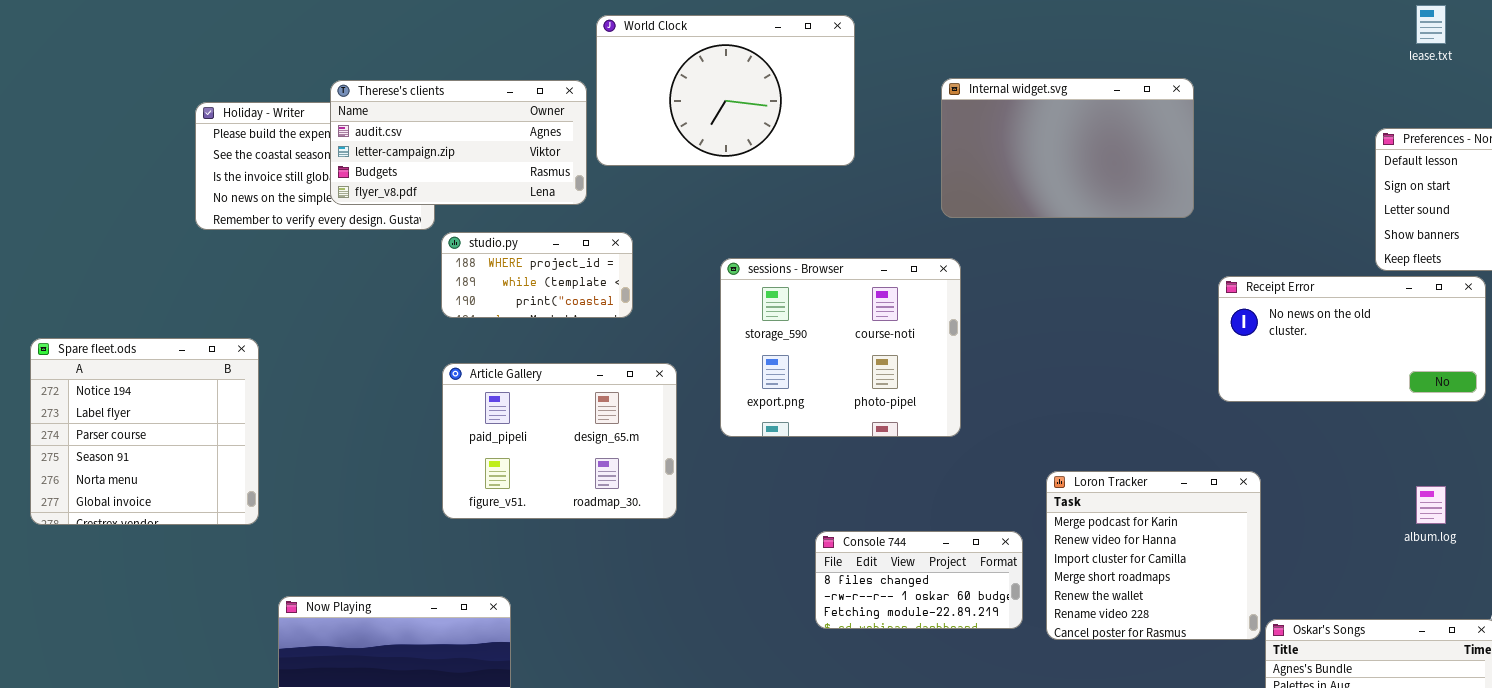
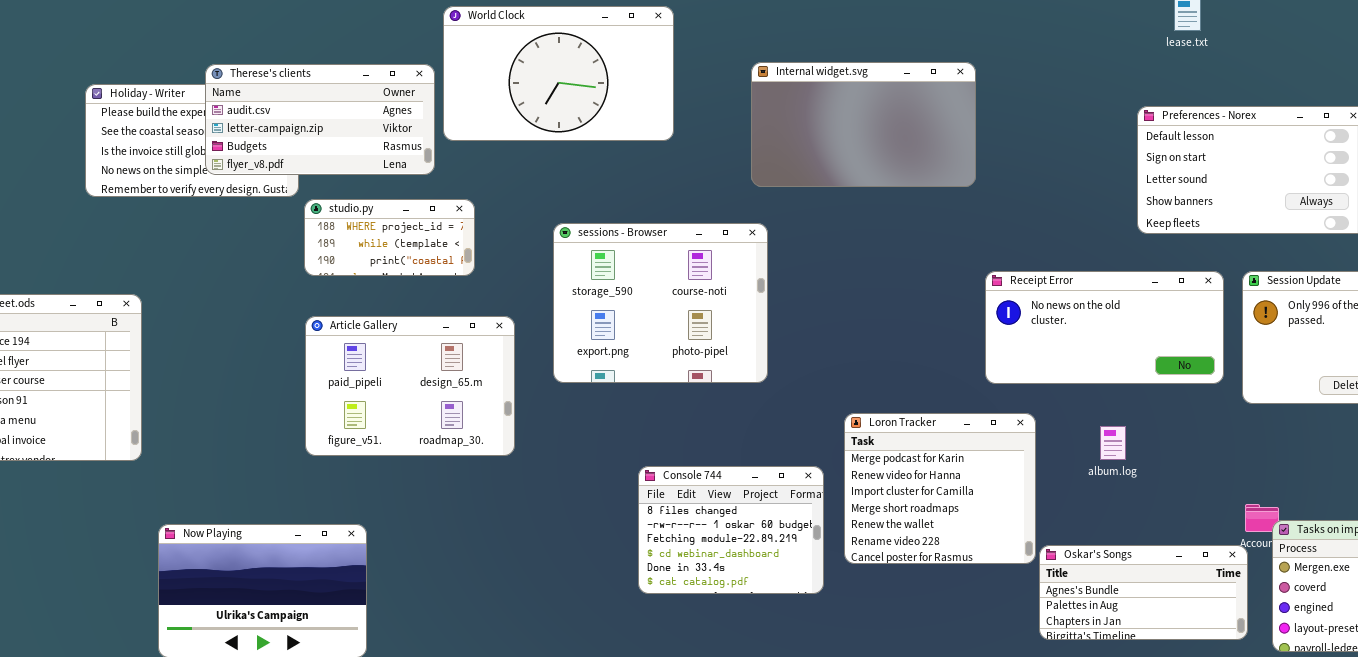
Receipt Error: [1218,276,1486,402] -> [985,271,1224,384], moved
album.log: [1416,486,1446,524] -> [1100,426,1126,460], moved
Console 744: [815,531,1023,629] -> [638,466,824,594], resized

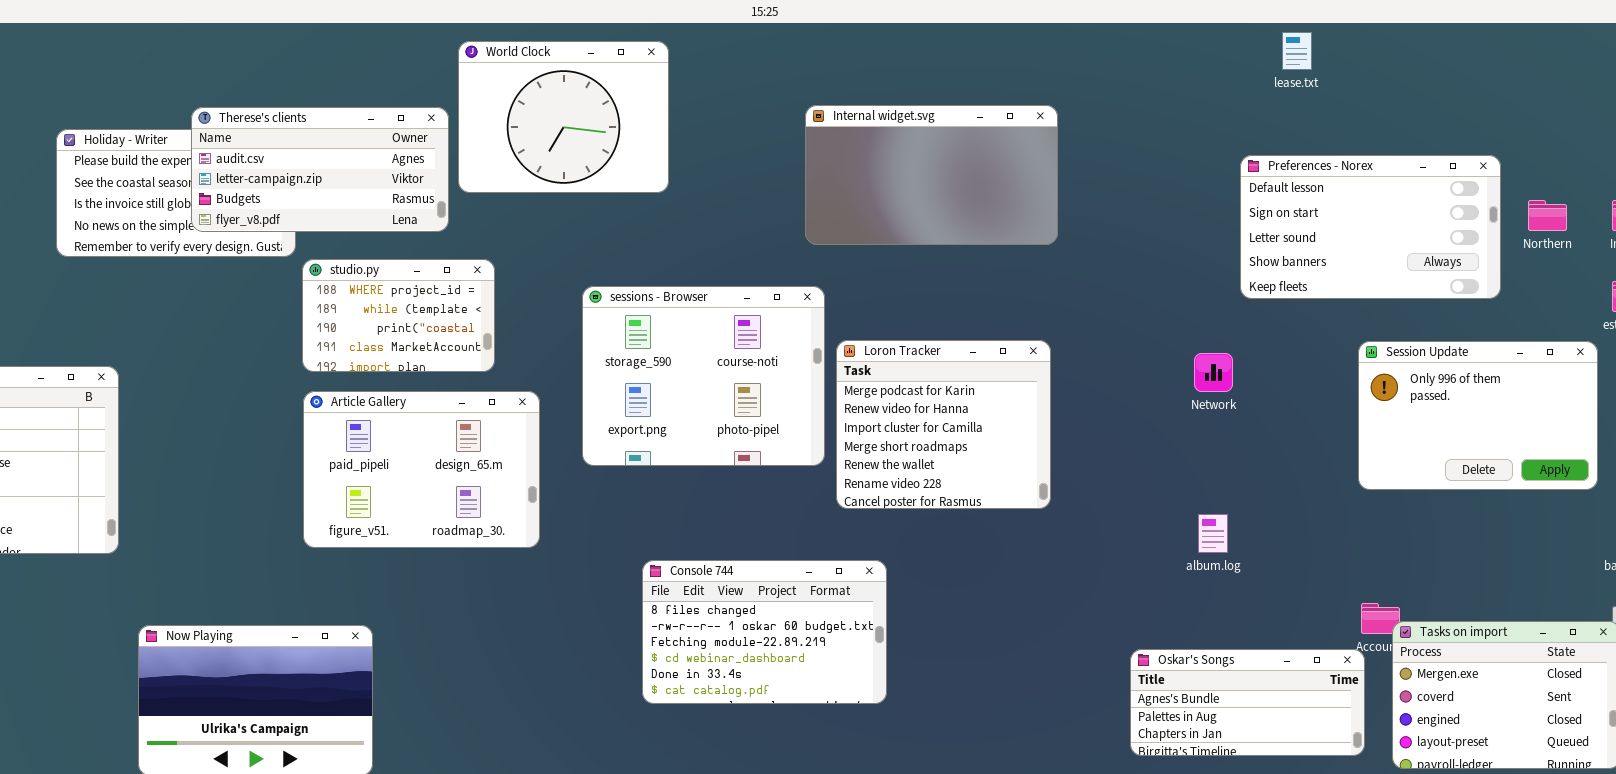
World Clock: [443,6,674,141] -> [458,41,669,193], resized
studio.py: [304,199,475,276] -> [302,259,495,372], resized
Receipt Error: [985,271,1224,384] -> none, closed
Loron Tracker: [844,413,1036,564] -> [836,340,1051,509], moved
Console 744: [638,466,824,594] -> [642,560,887,704], resized

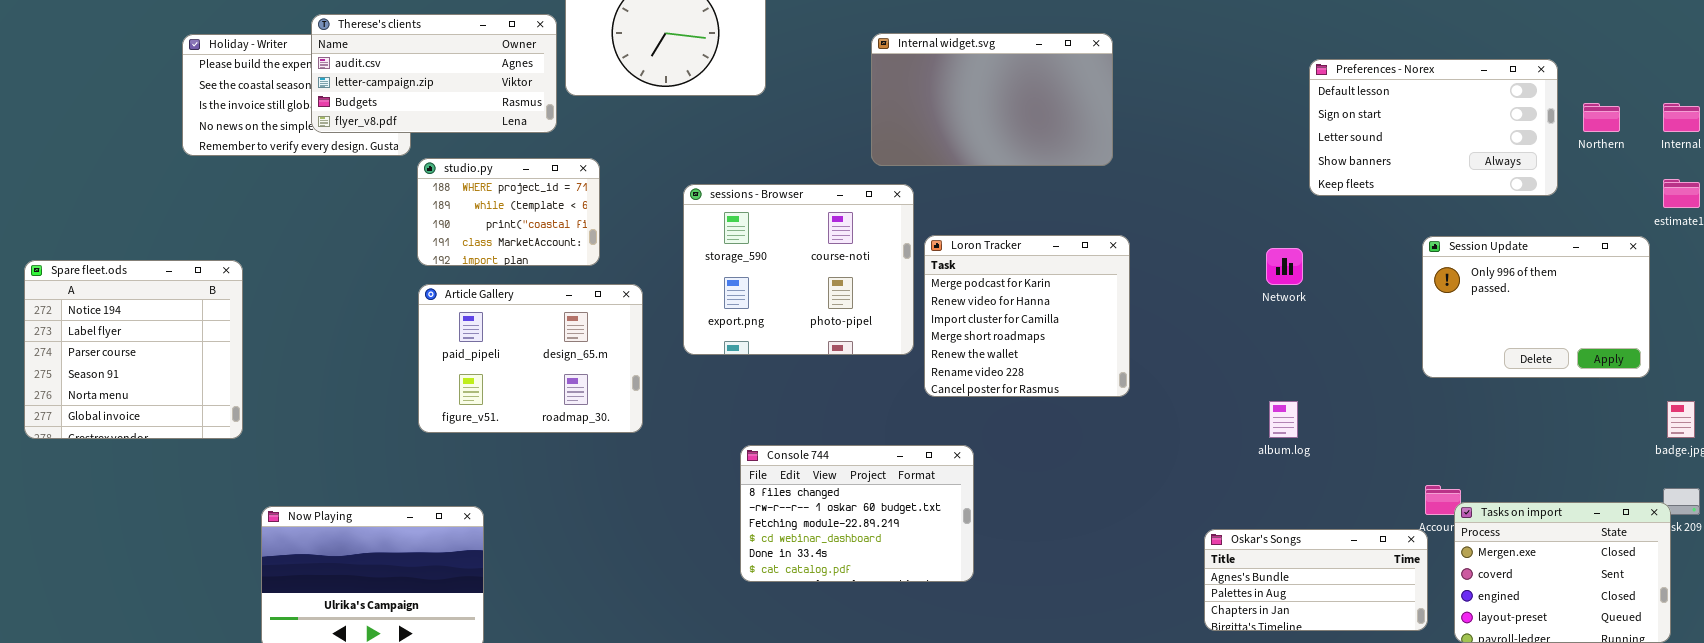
Internal widget.svg: [805,105,1058,245] -> [871,33,1113,166], moved

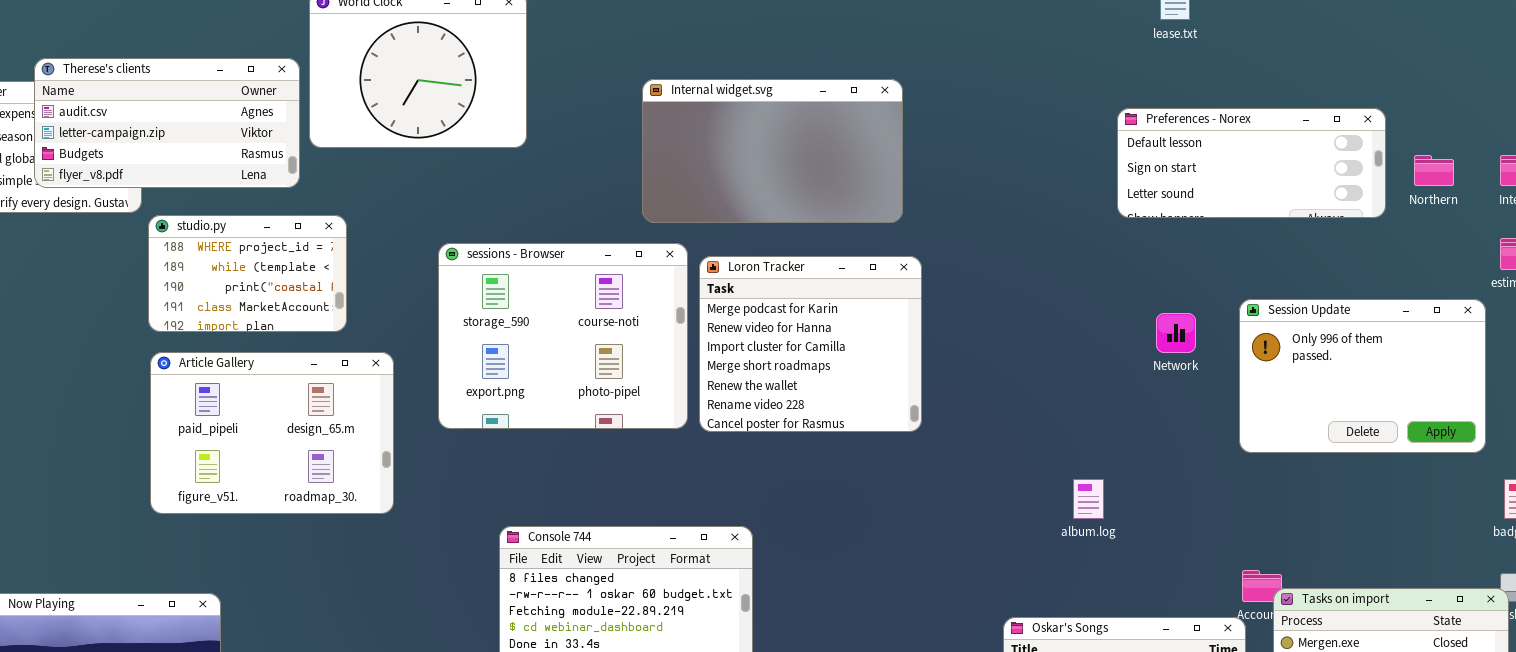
Preferences - Norex: [1309,59,1558,196] -> [1117,108,1386,218], resized
Loron Tracker: [924,235,1130,397] -> [699,256,922,432], moved
Network: [1266,248,1303,285] -> [1156,313,1196,353], moved

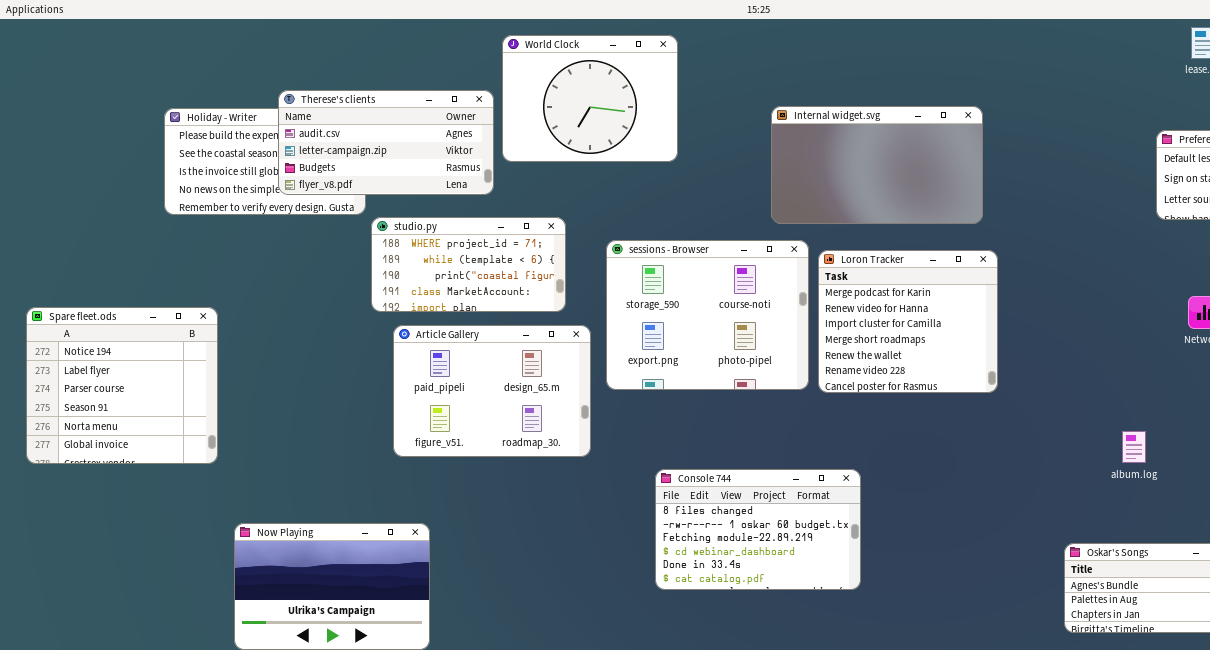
studio.py: [148,215,347,332] -> [371,217,566,312], resized
Article Gallery: [150,352,394,514] -> [393,325,591,457], moved

